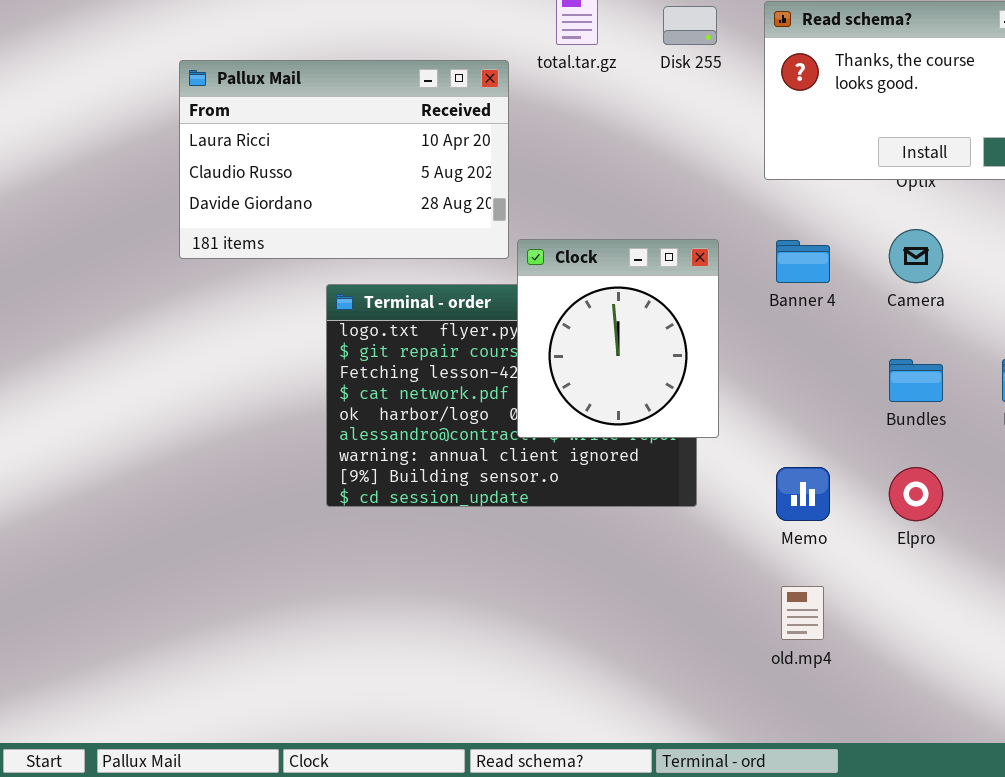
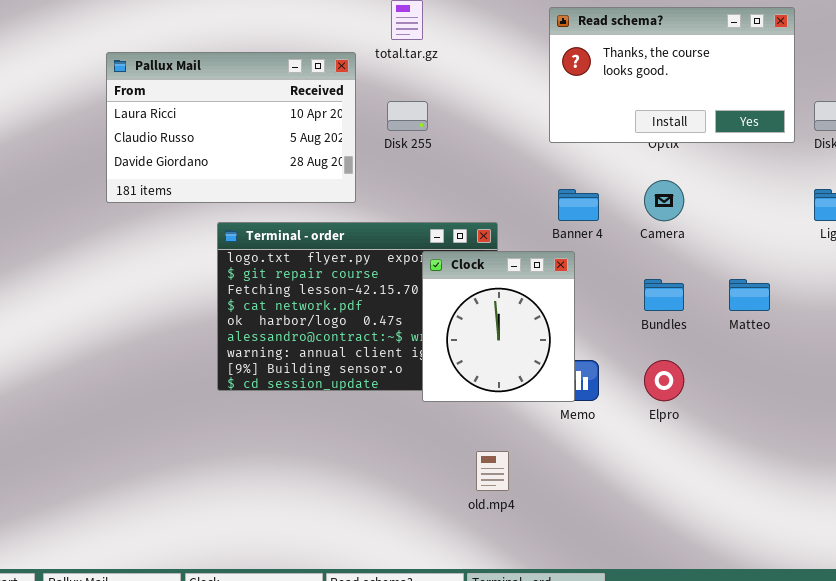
Disk 255: [663,6,717,45] -> [387,101,428,131], moved
Clock: [517,239,719,438] -> [422,251,575,402], moved
old.mp4: [781,586,824,640] -> [476,451,509,491], moved

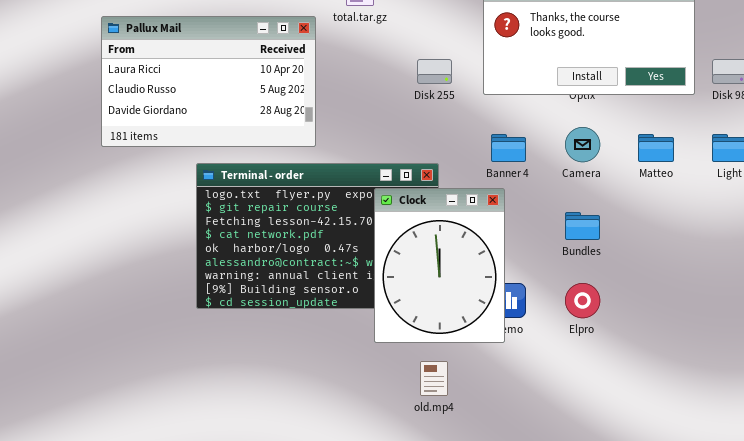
Disk 255: [387,101,428,131] -> [417,59,452,84], moved
Clock: [422,251,575,402] -> [374,188,505,343], resized
Matteo: [729,279,770,311] -> [638,134,674,162], moved

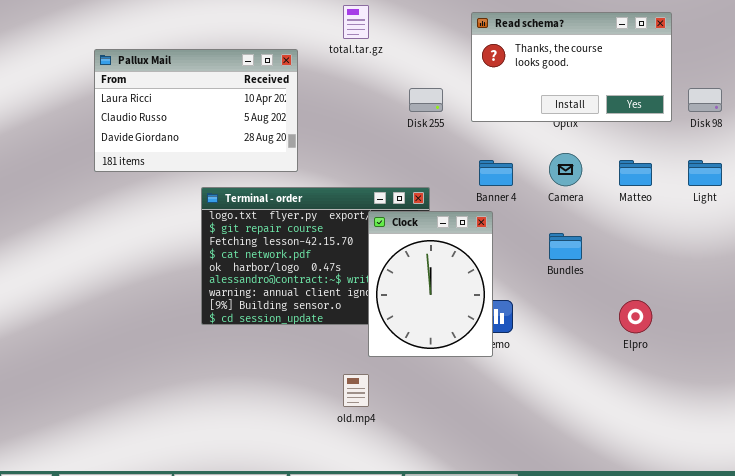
Pallux Mail: [101,16,316,147] -> [94,49,298,172], moved
Elpro: [565,283,600,318] -> [619,300,652,333], moved
old.mp4: [420,361,448,396] -> [343,374,369,407], moved

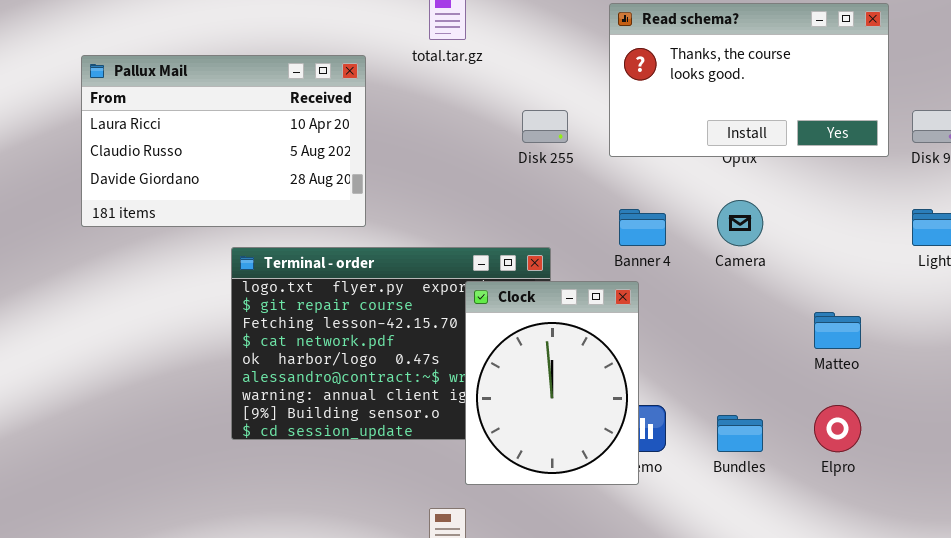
Matteo: [619,160,652,186] -> [814,312,861,349], moved
Bundles: [549,233,582,260] -> [717,415,763,452], moved

